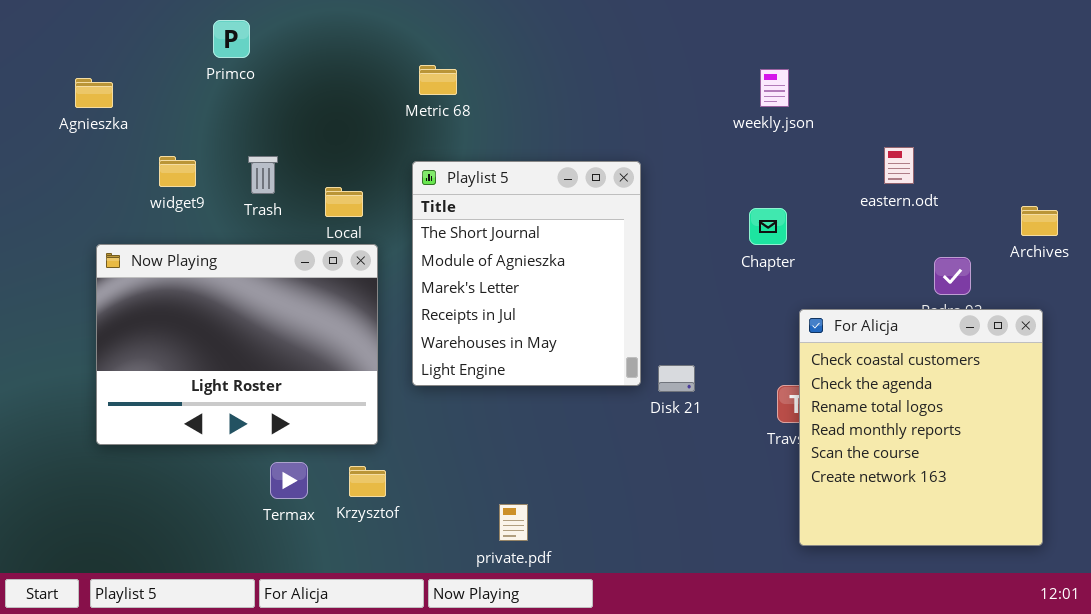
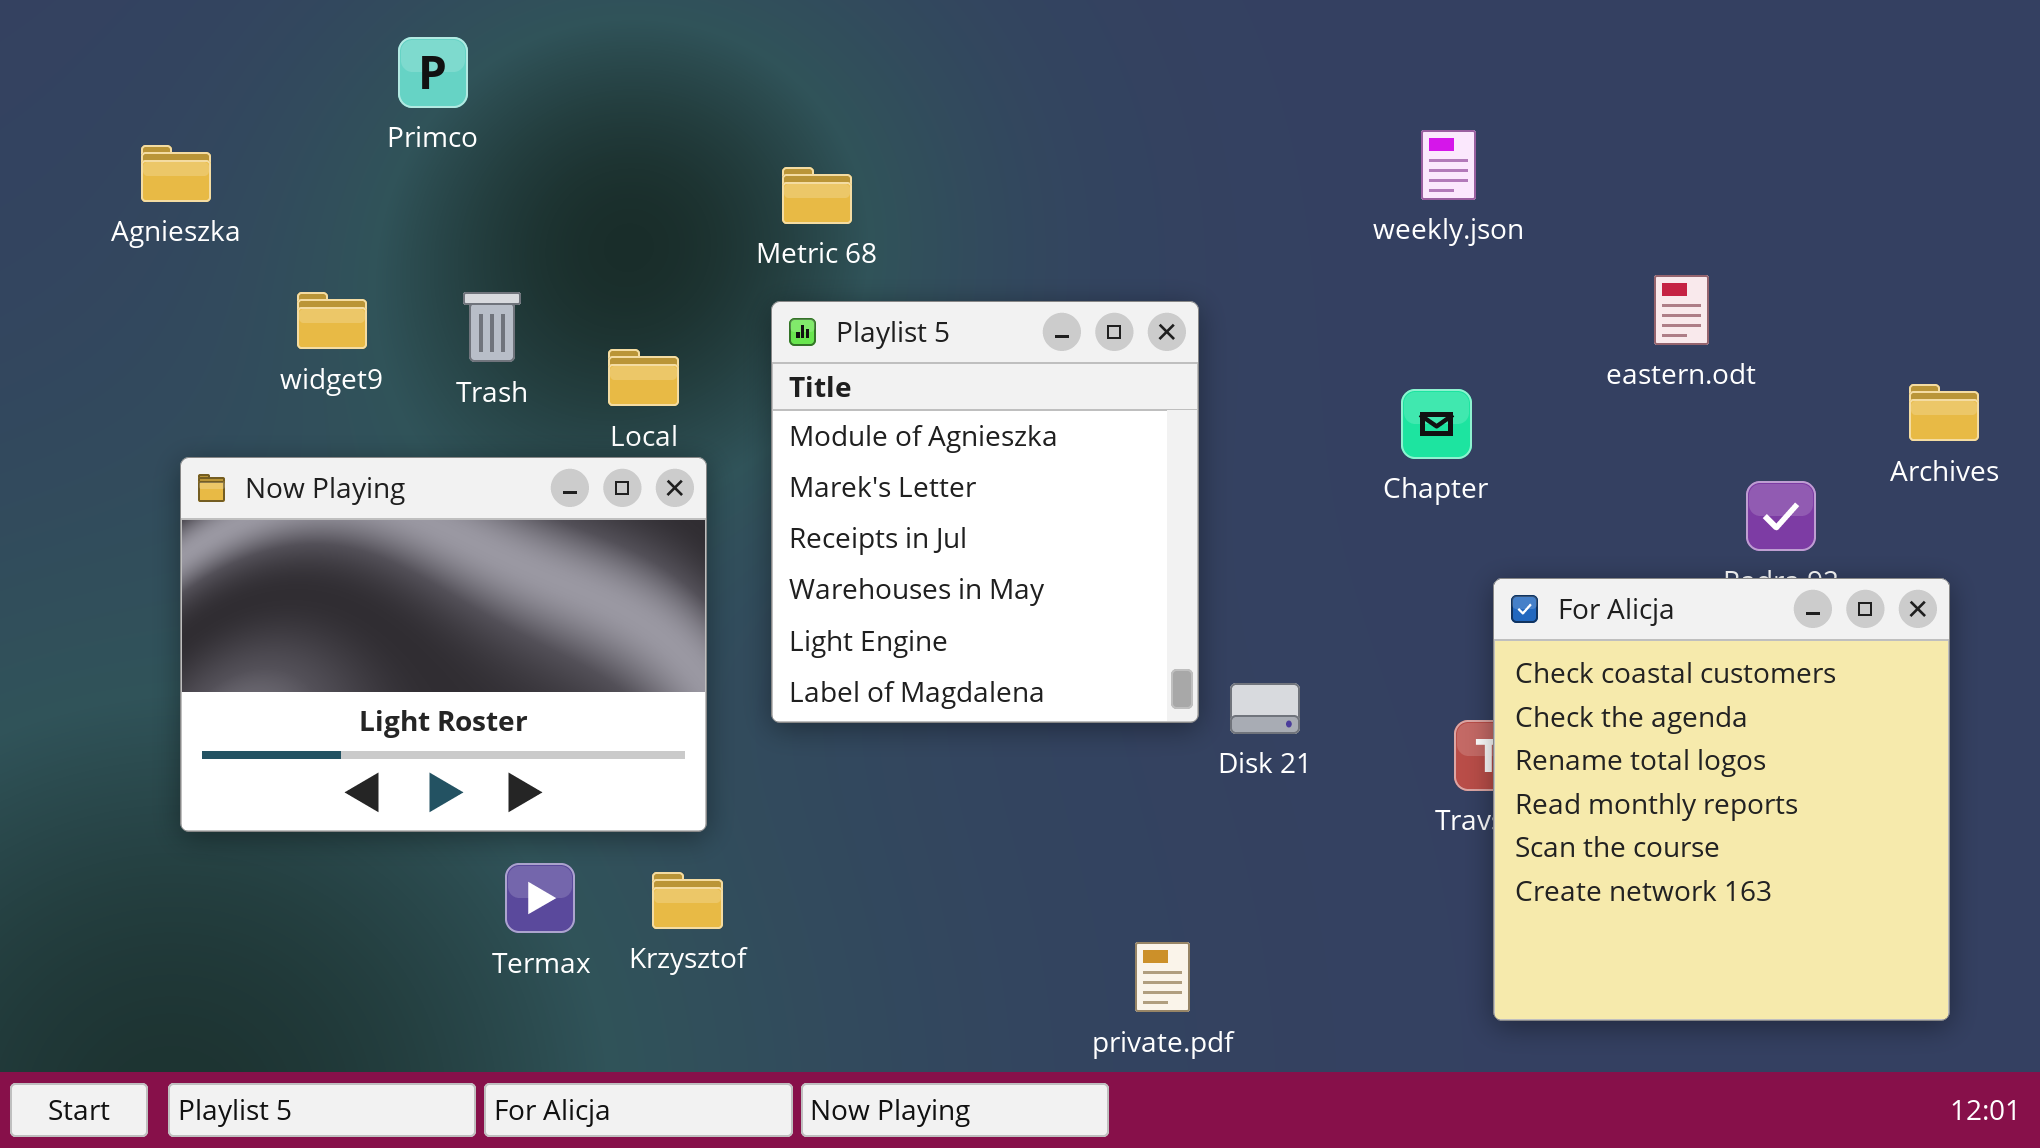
Metric 68: [419,65,457,95] -> [782,167,852,224], moved
Playlist 5: [412,161,641,386] -> [771,301,1199,723], scrolled down 1 row
private.pdf: [499,504,528,541] -> [1135,942,1190,1012], moved

